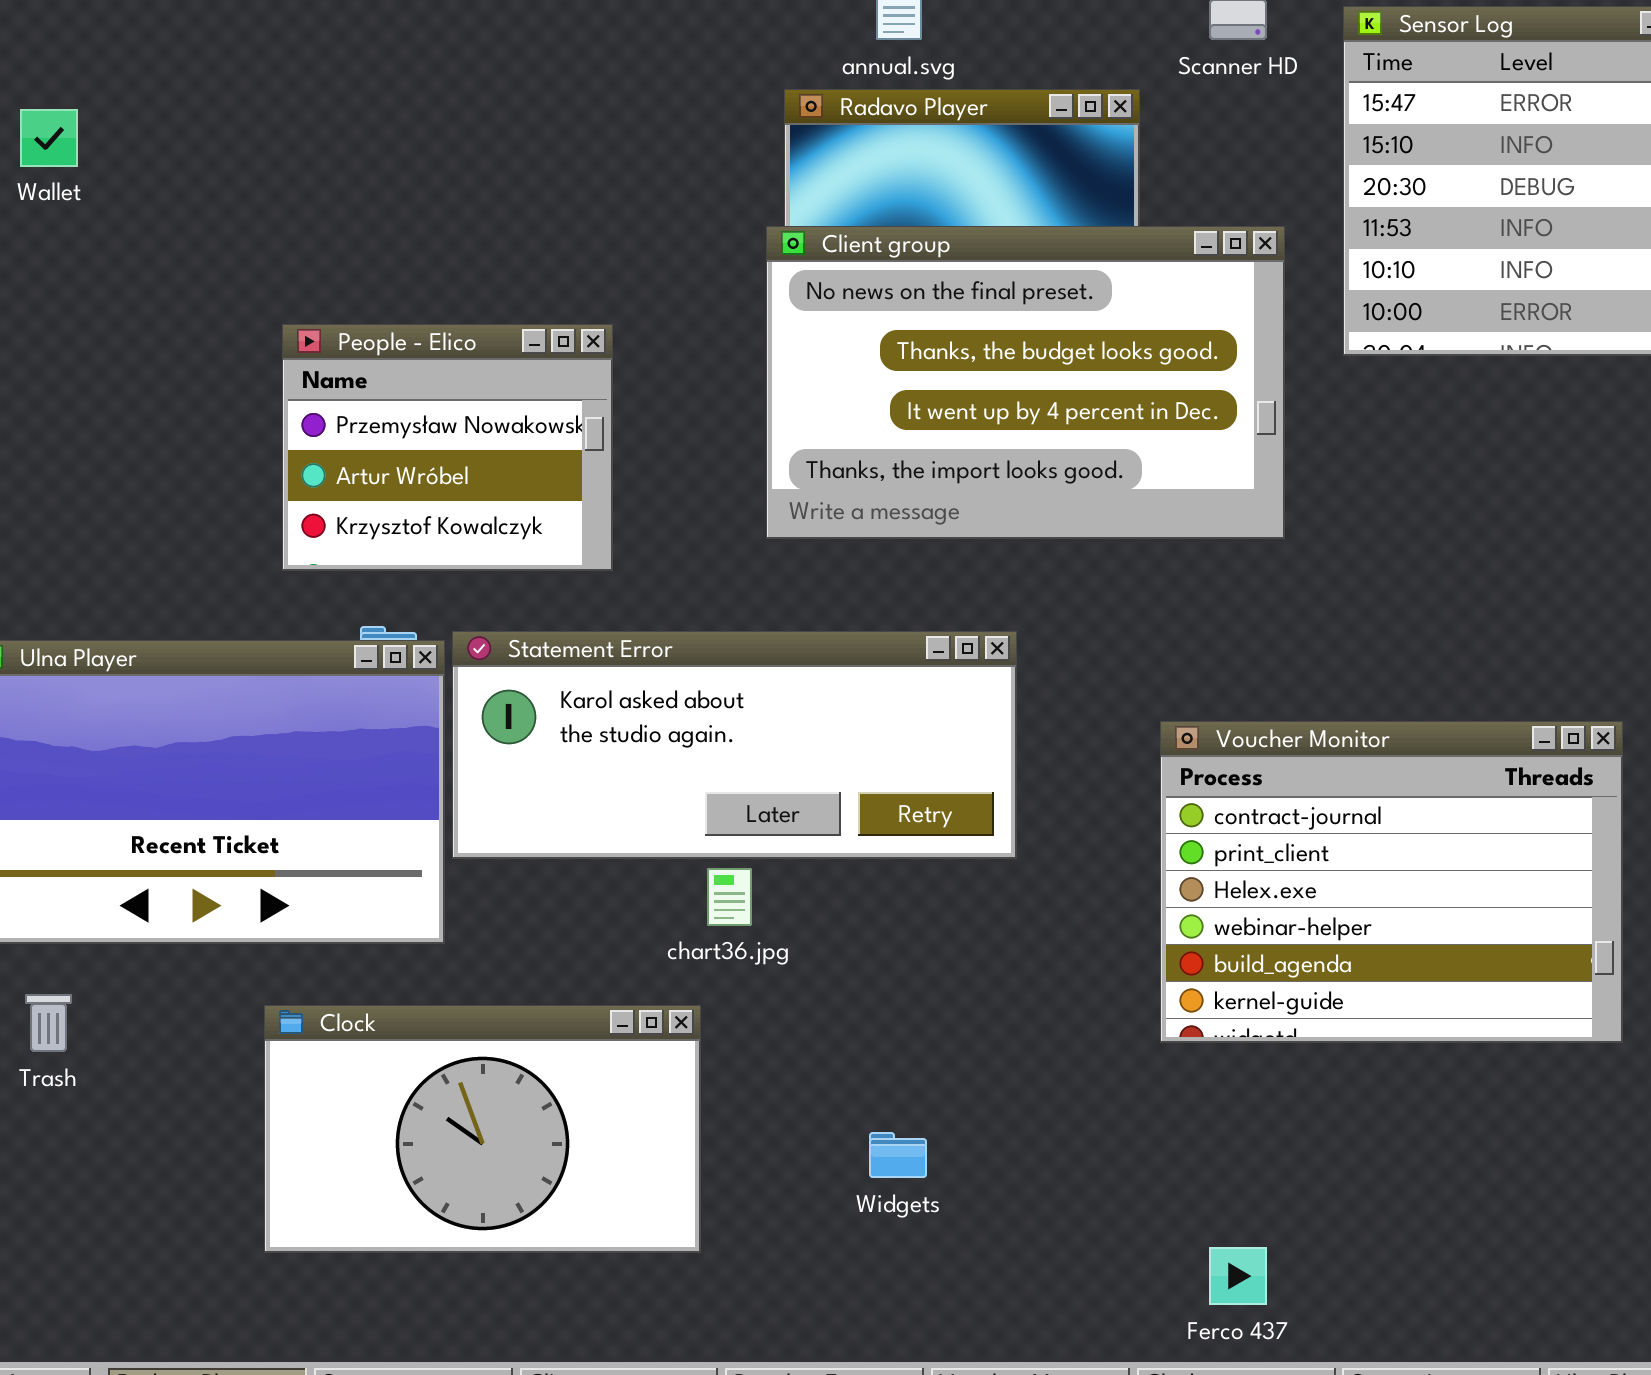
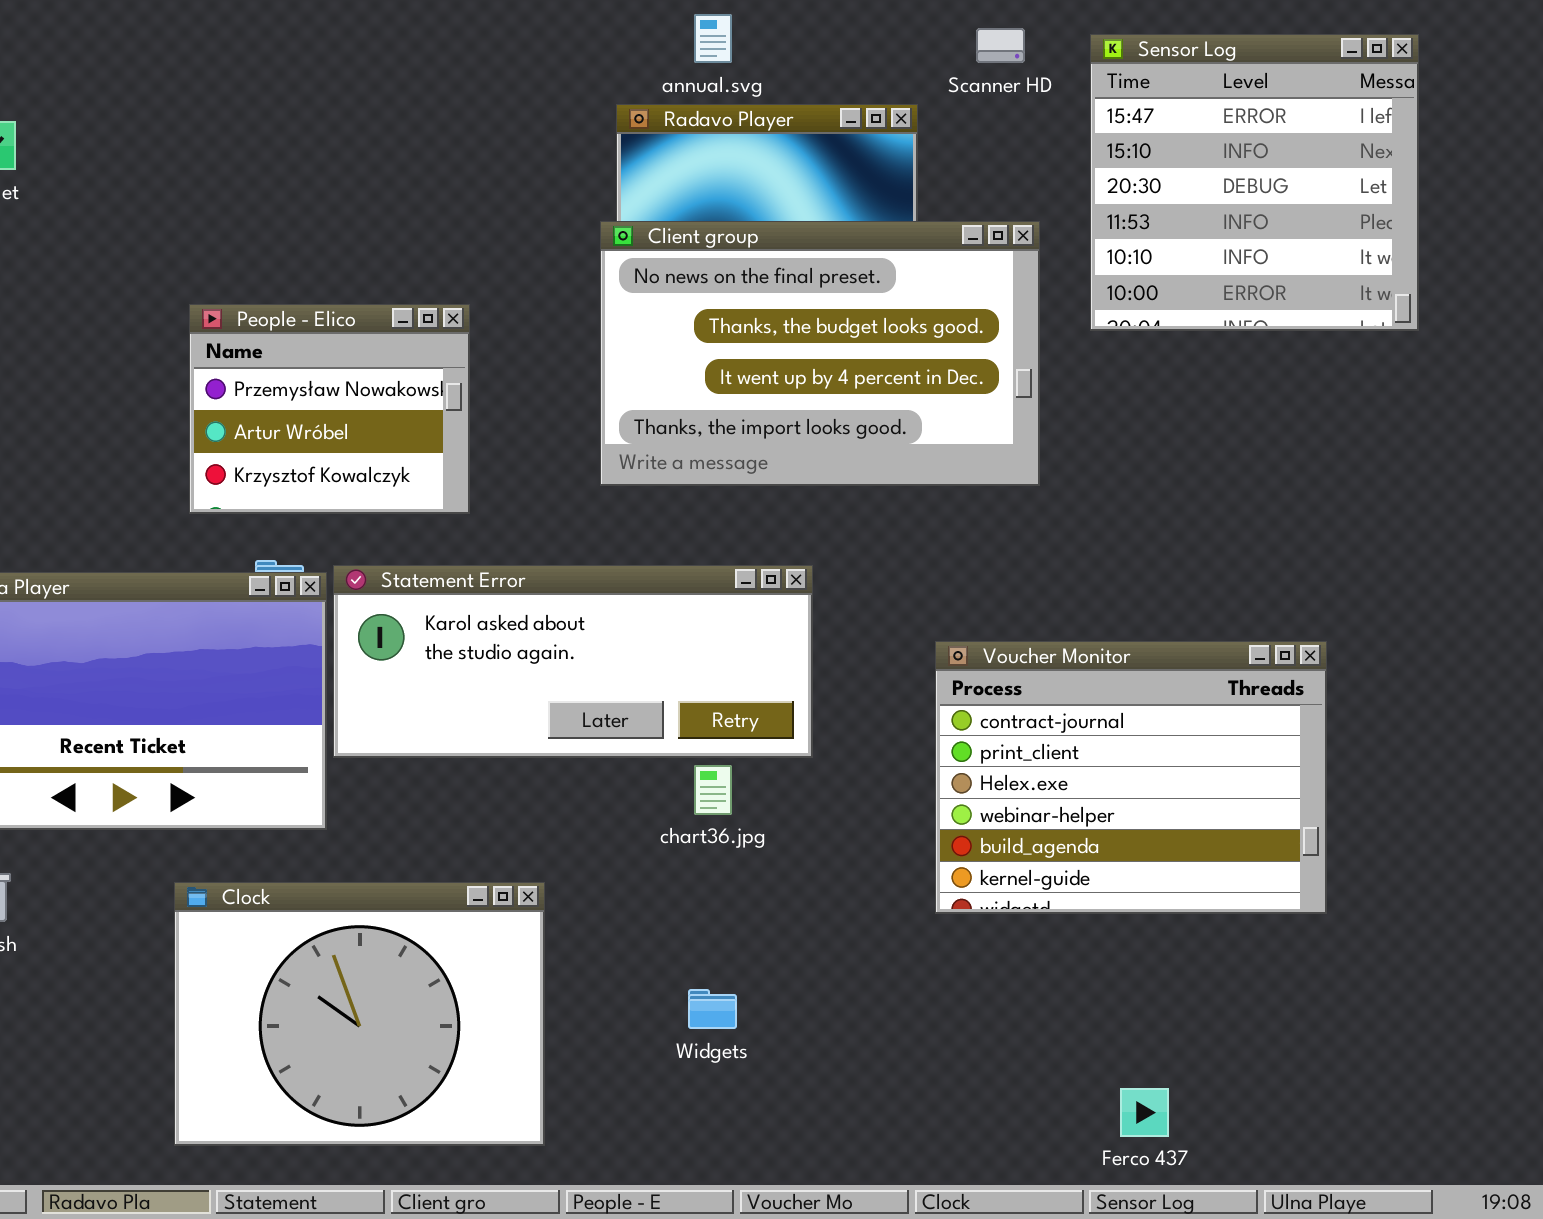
chart36.jpg: [707,868,752,926] -> [694,765,732,815], moved
Clock: [264,1005,701,1253] -> [174,882,545,1146], resized
Ferco 437: [1209,1247,1267,1305] -> [1120,1088,1169,1137], moved

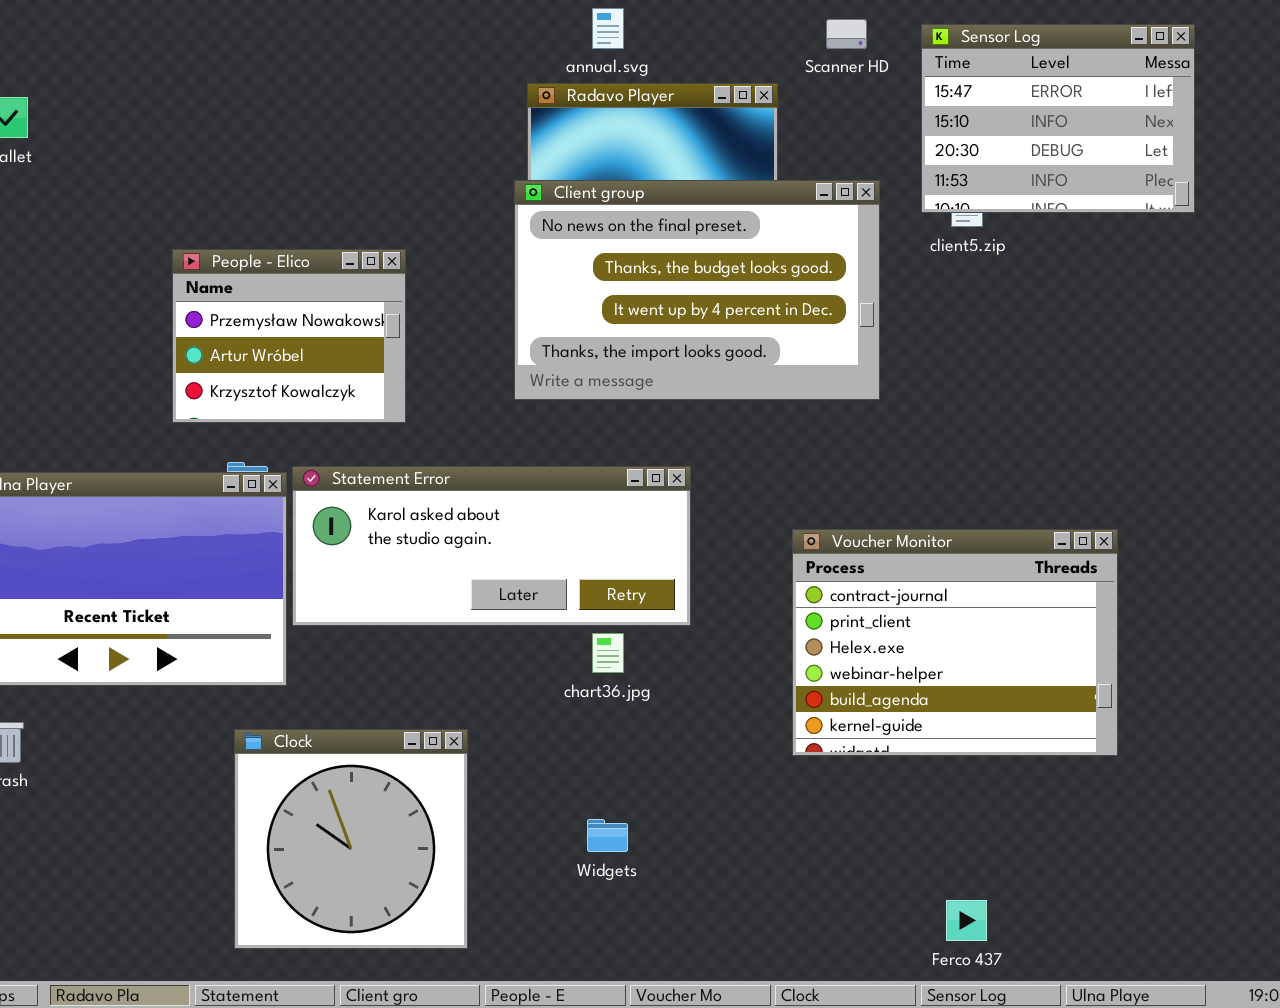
Sensor Log: [1090,34,1419,331] -> [921,24,1195,213], resized
Clock: [174,882,545,1146] -> [234,729,468,949], resized

